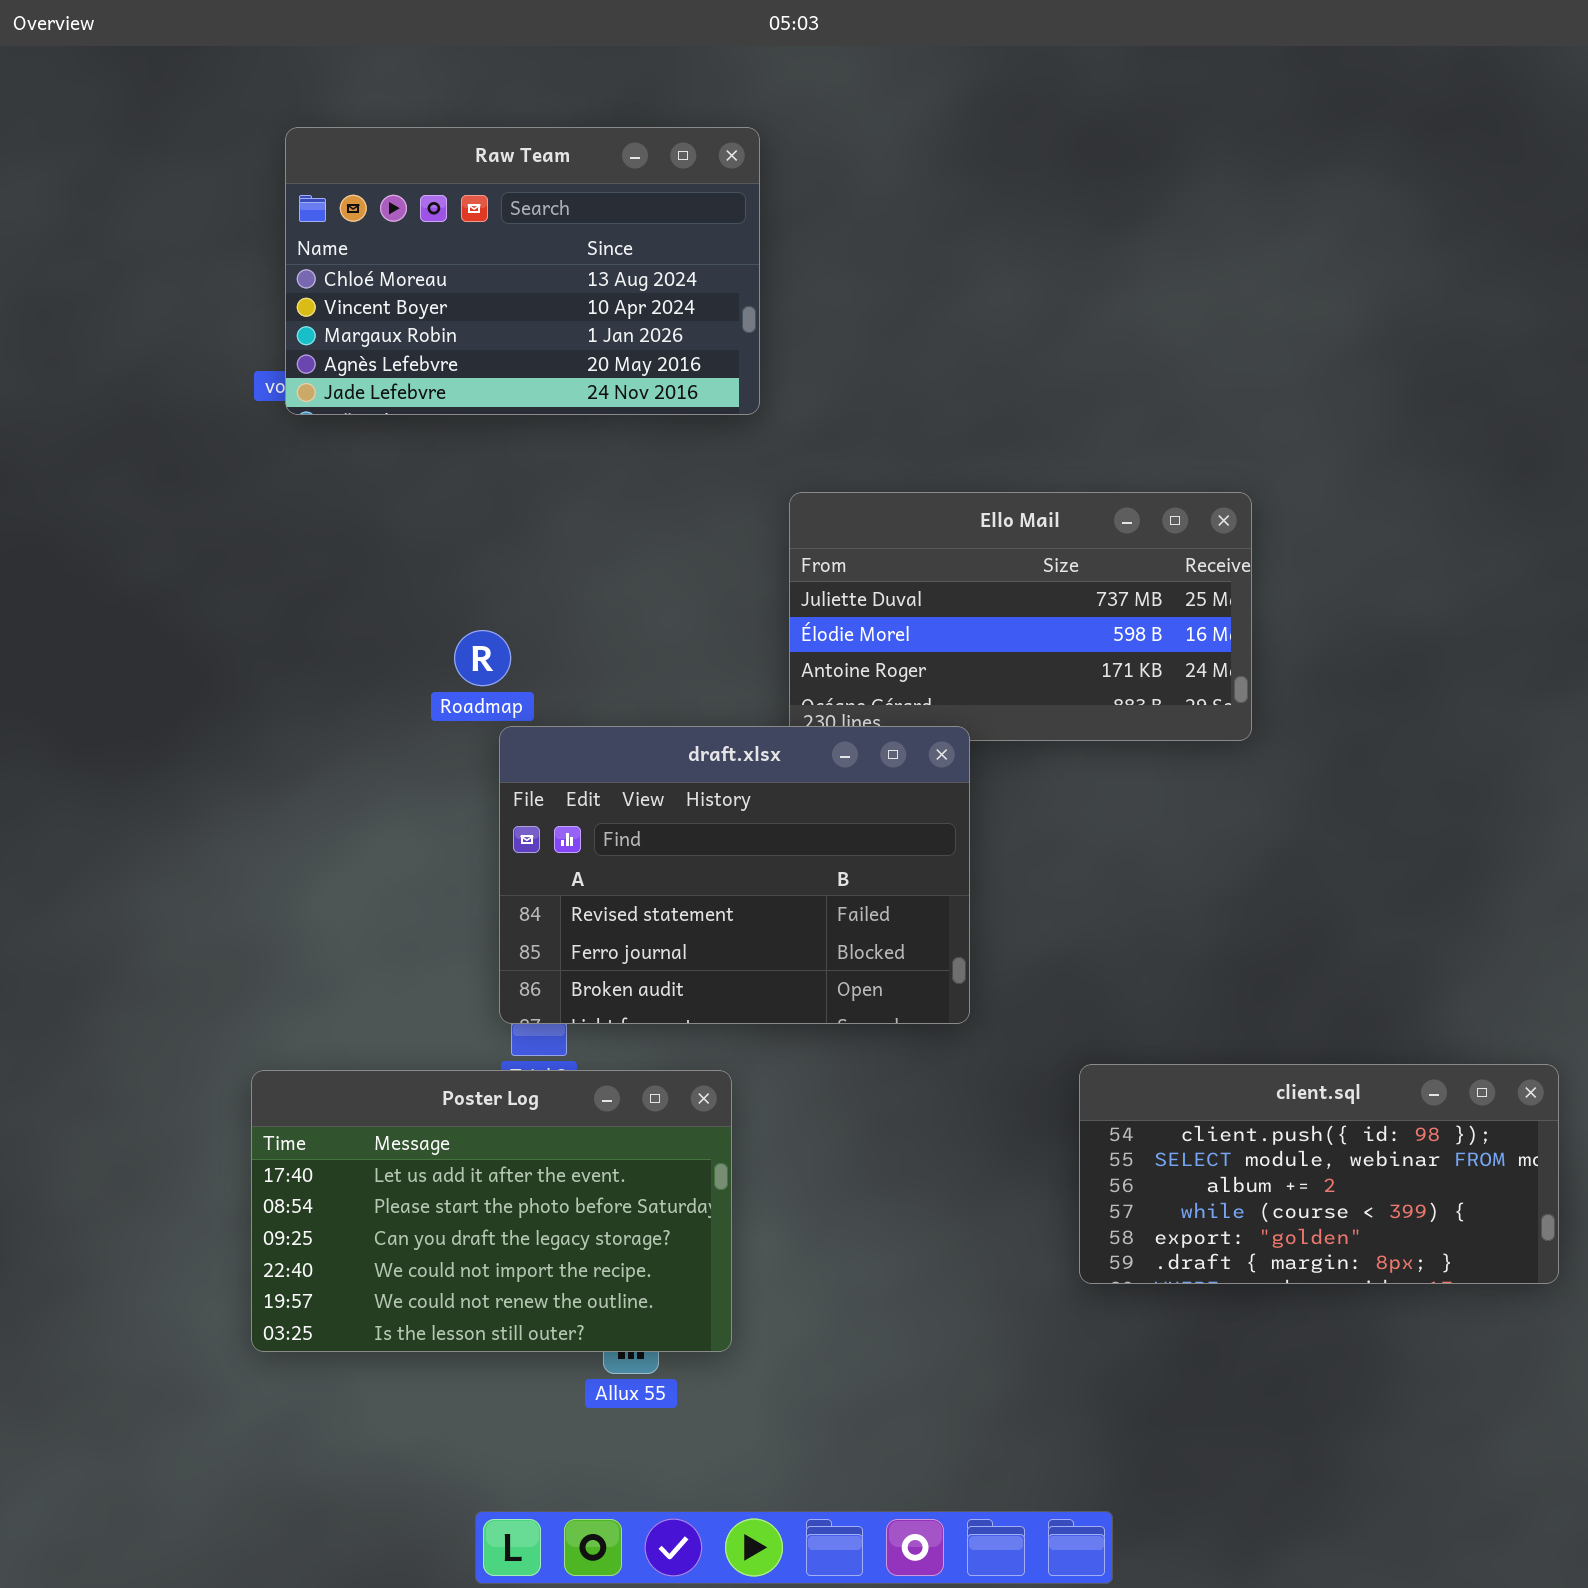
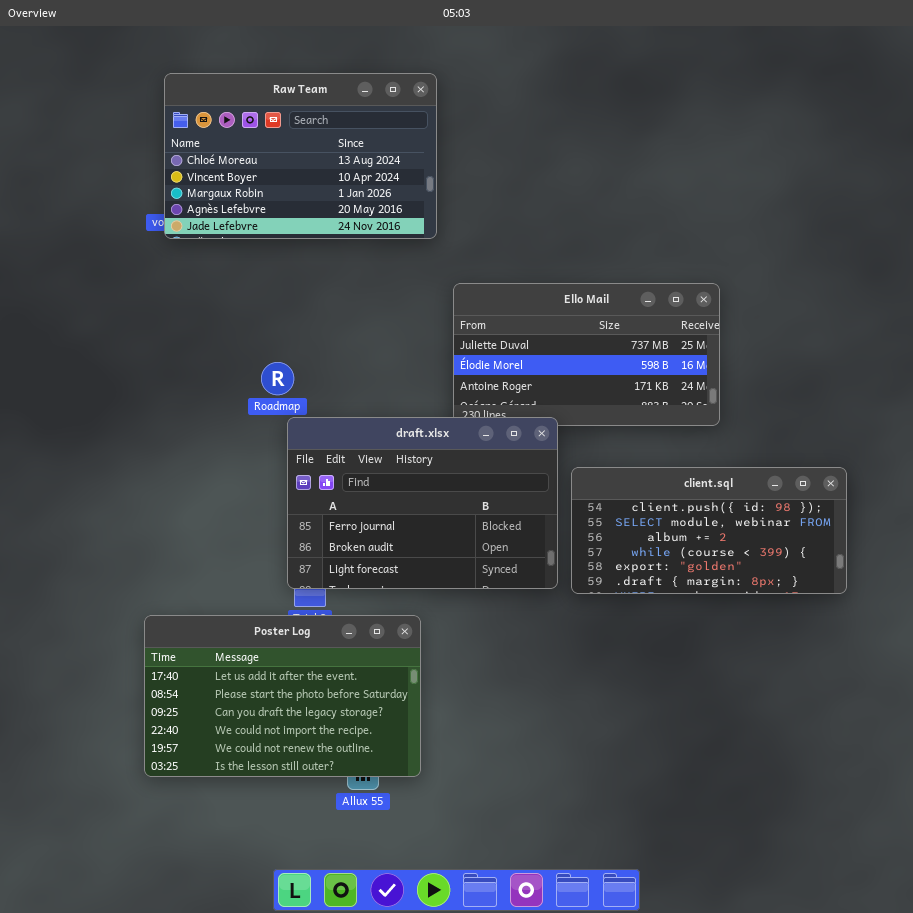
draft.xlsx: [499,726,970,1024] -> [287,417,558,589], scrolled down 1 row
client.sql: [1079,1064,1559,1284] -> [571,467,847,594], moved

